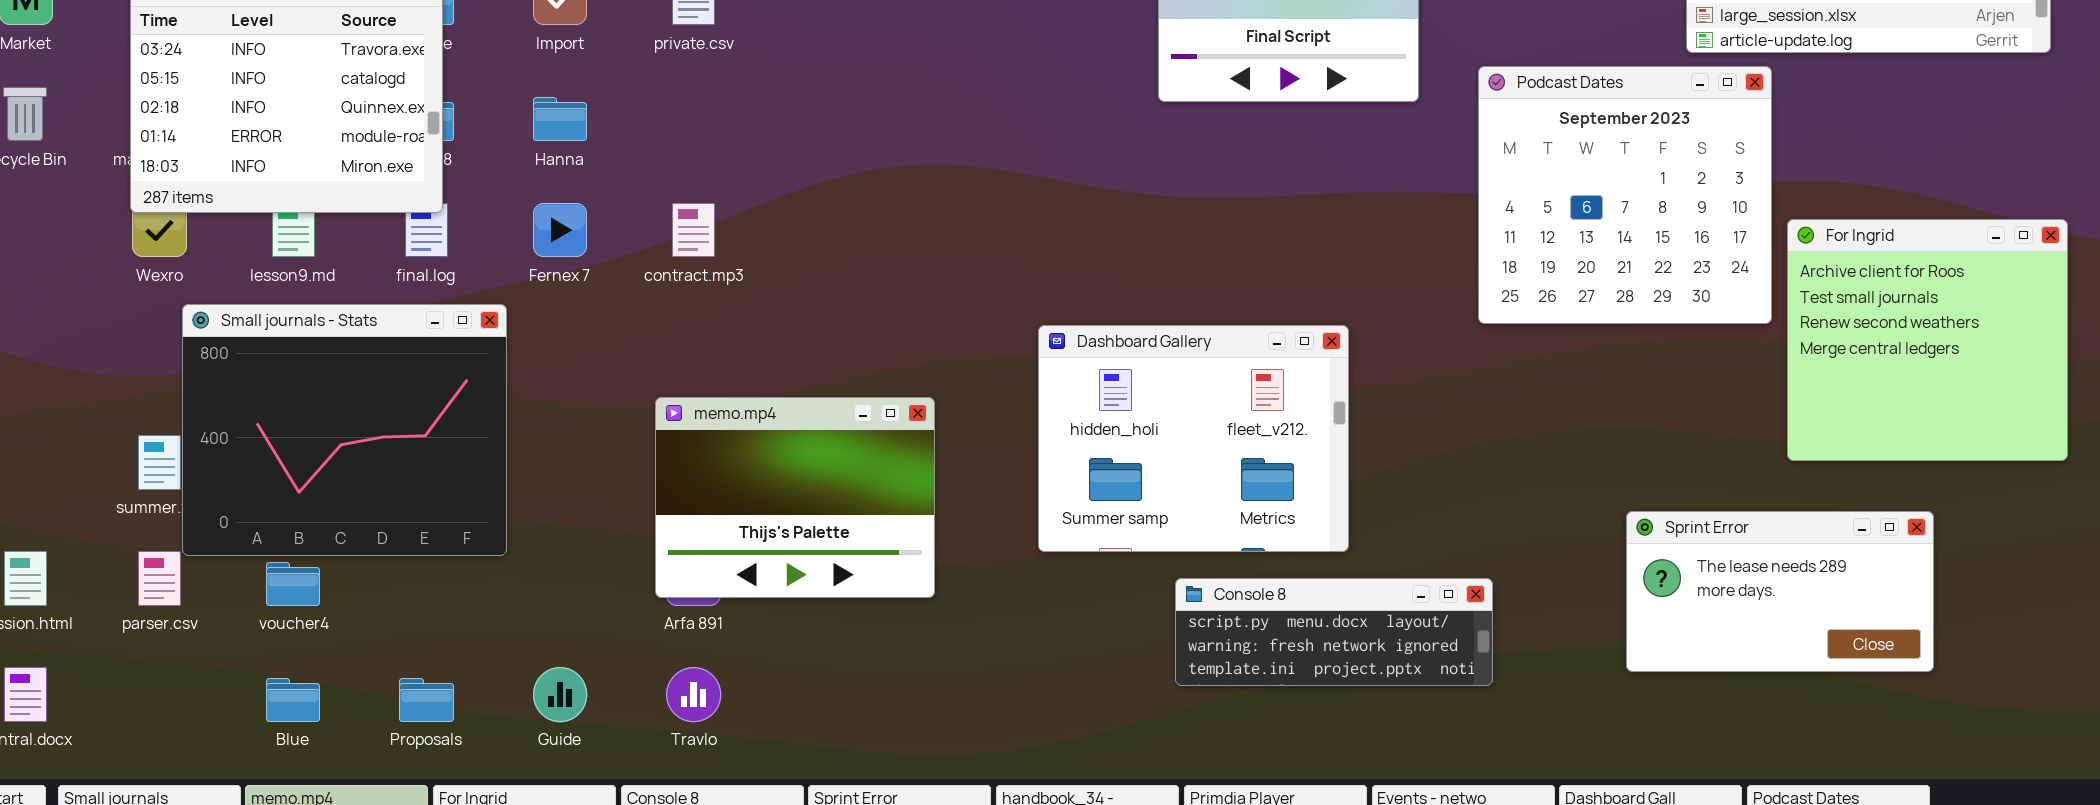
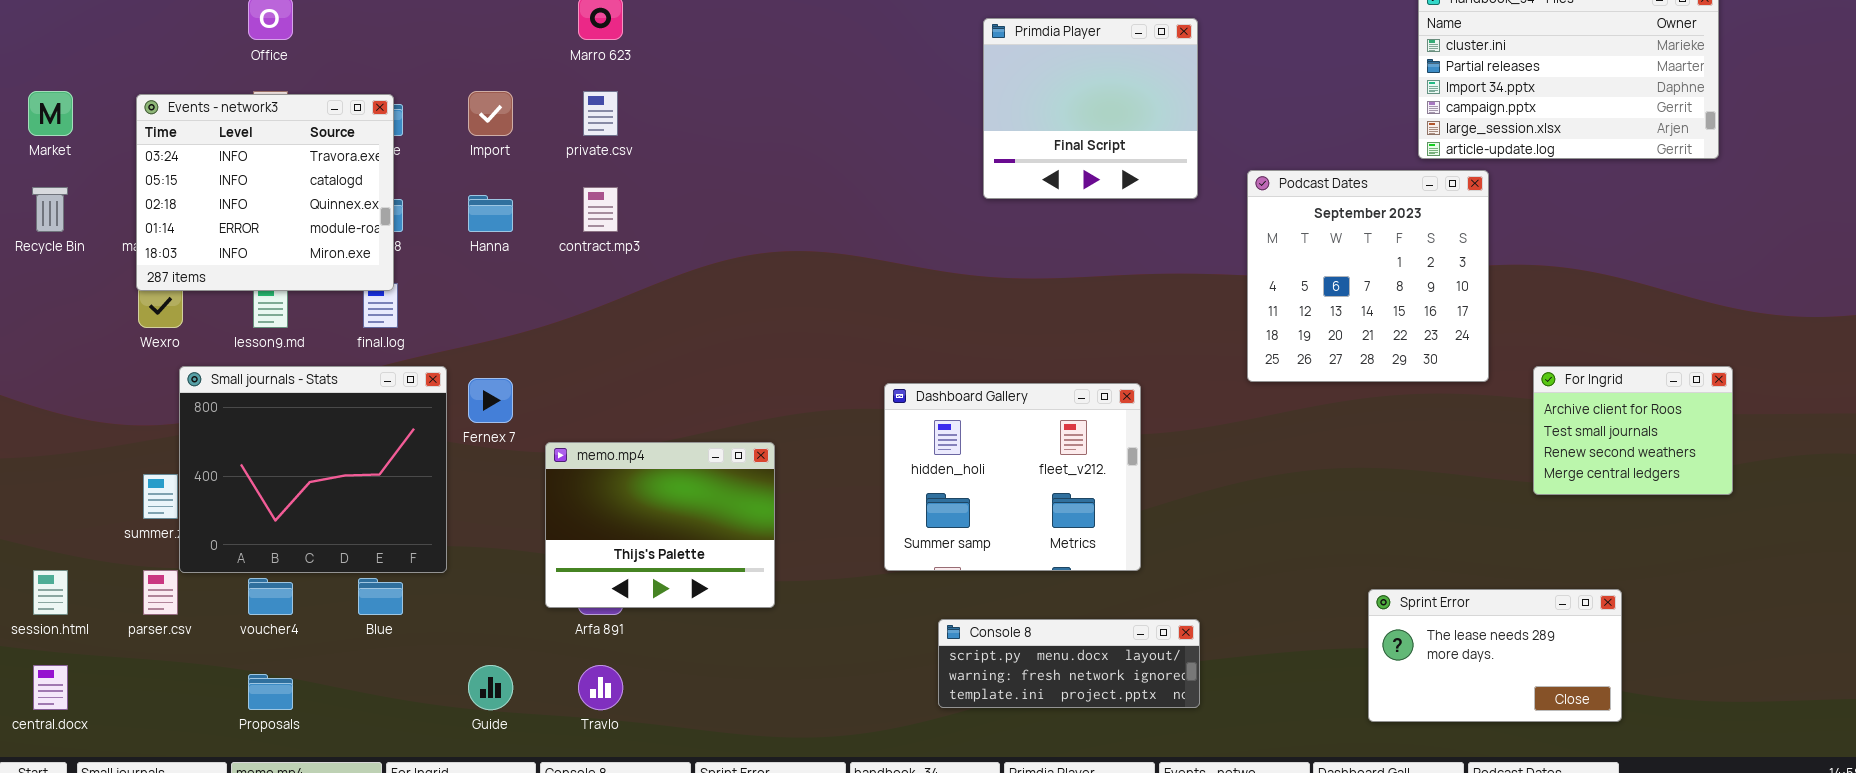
Fernex 7: [533,203,587,257] -> [468,378,513,423], moved
contract.mp3: [672,203,715,257] -> [583,187,618,232], moved
For Ingrid: [1787,219,2068,461] -> [1533,366,1733,495], resized
memo.mp4: [655,397,935,598] -> [545,442,775,608], moved
Sprint Error: [1626,511,1934,672] -> [1368,589,1622,722], moved
Console 8: [1175,578,1493,686] -> [938,619,1200,708], moved
Blue: [266,678,320,722] -> [358,578,403,615], moved
Proposals: [399,678,454,722] -> [248,674,293,710], moved

